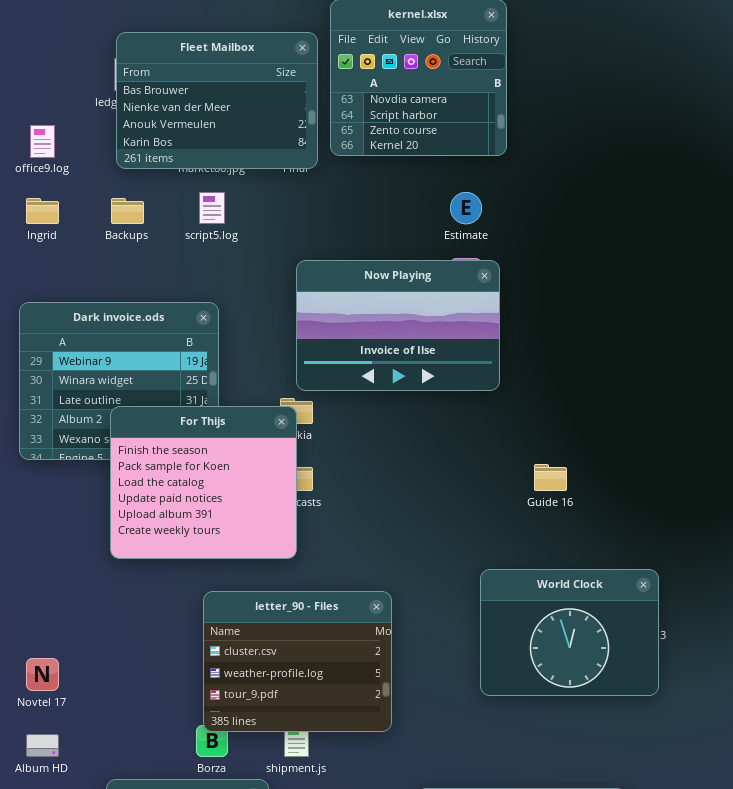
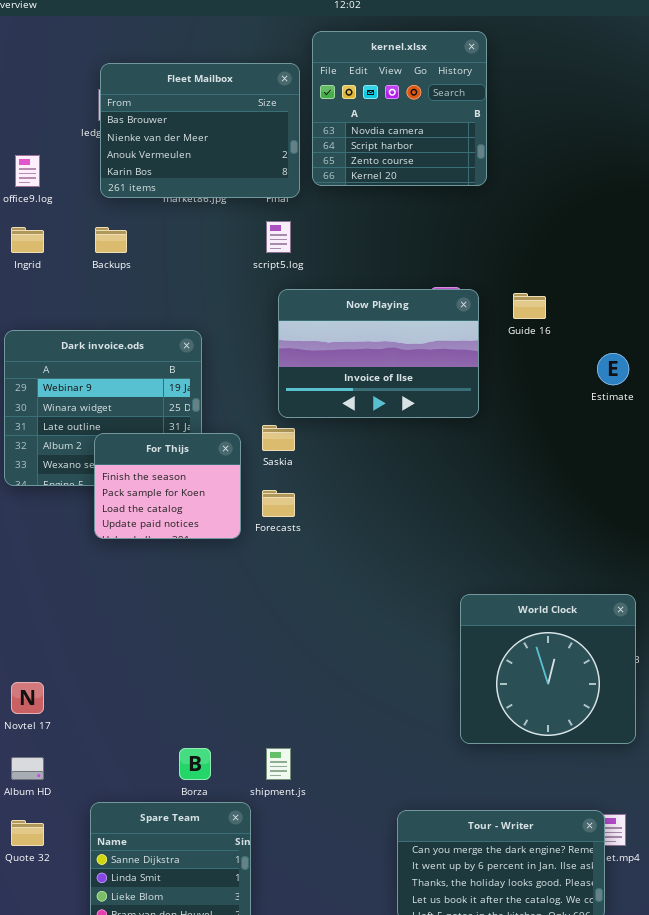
script5.log: [199,192,225,224] -> [266,221,291,253], moved
Estimate: [450,192,482,224] -> [597,353,629,385], moved
For Thijs: [110,406,297,559] -> [94,433,241,539], resized
Guide 16: [534,464,567,491] -> [513,293,546,319], moved
World Clock: [480,569,659,696] -> [460,594,636,744], resized
letter_90 - Files: [203,591,392,732] -> none, closed

